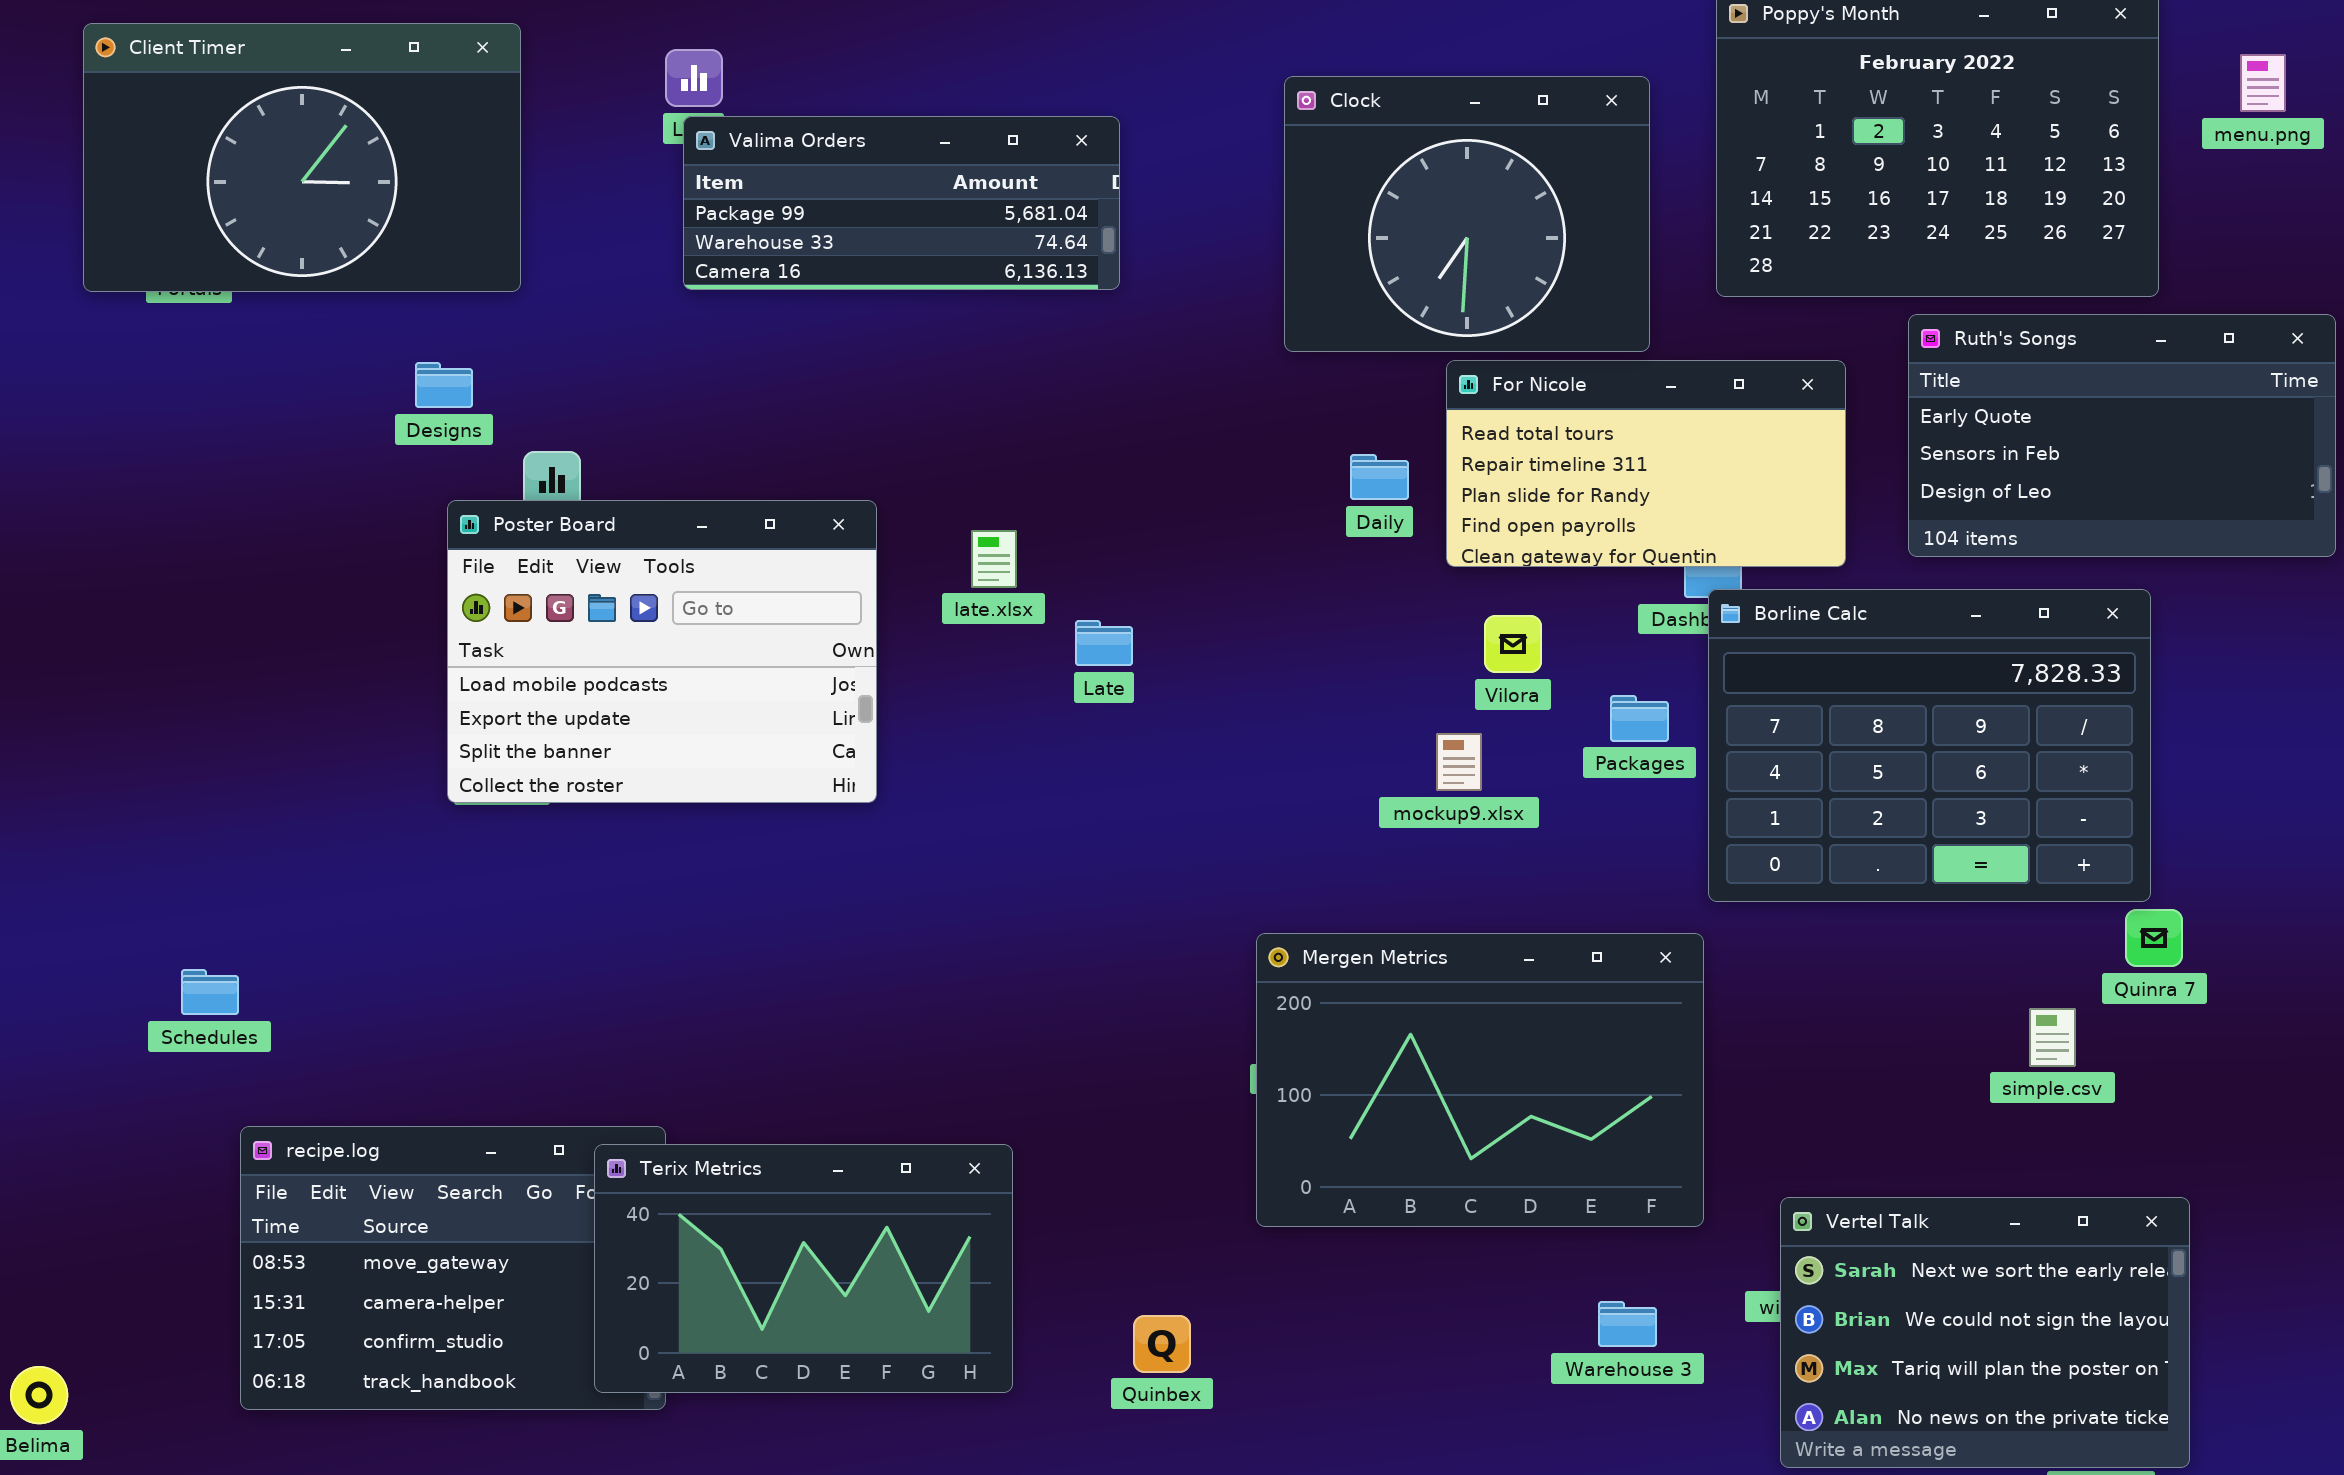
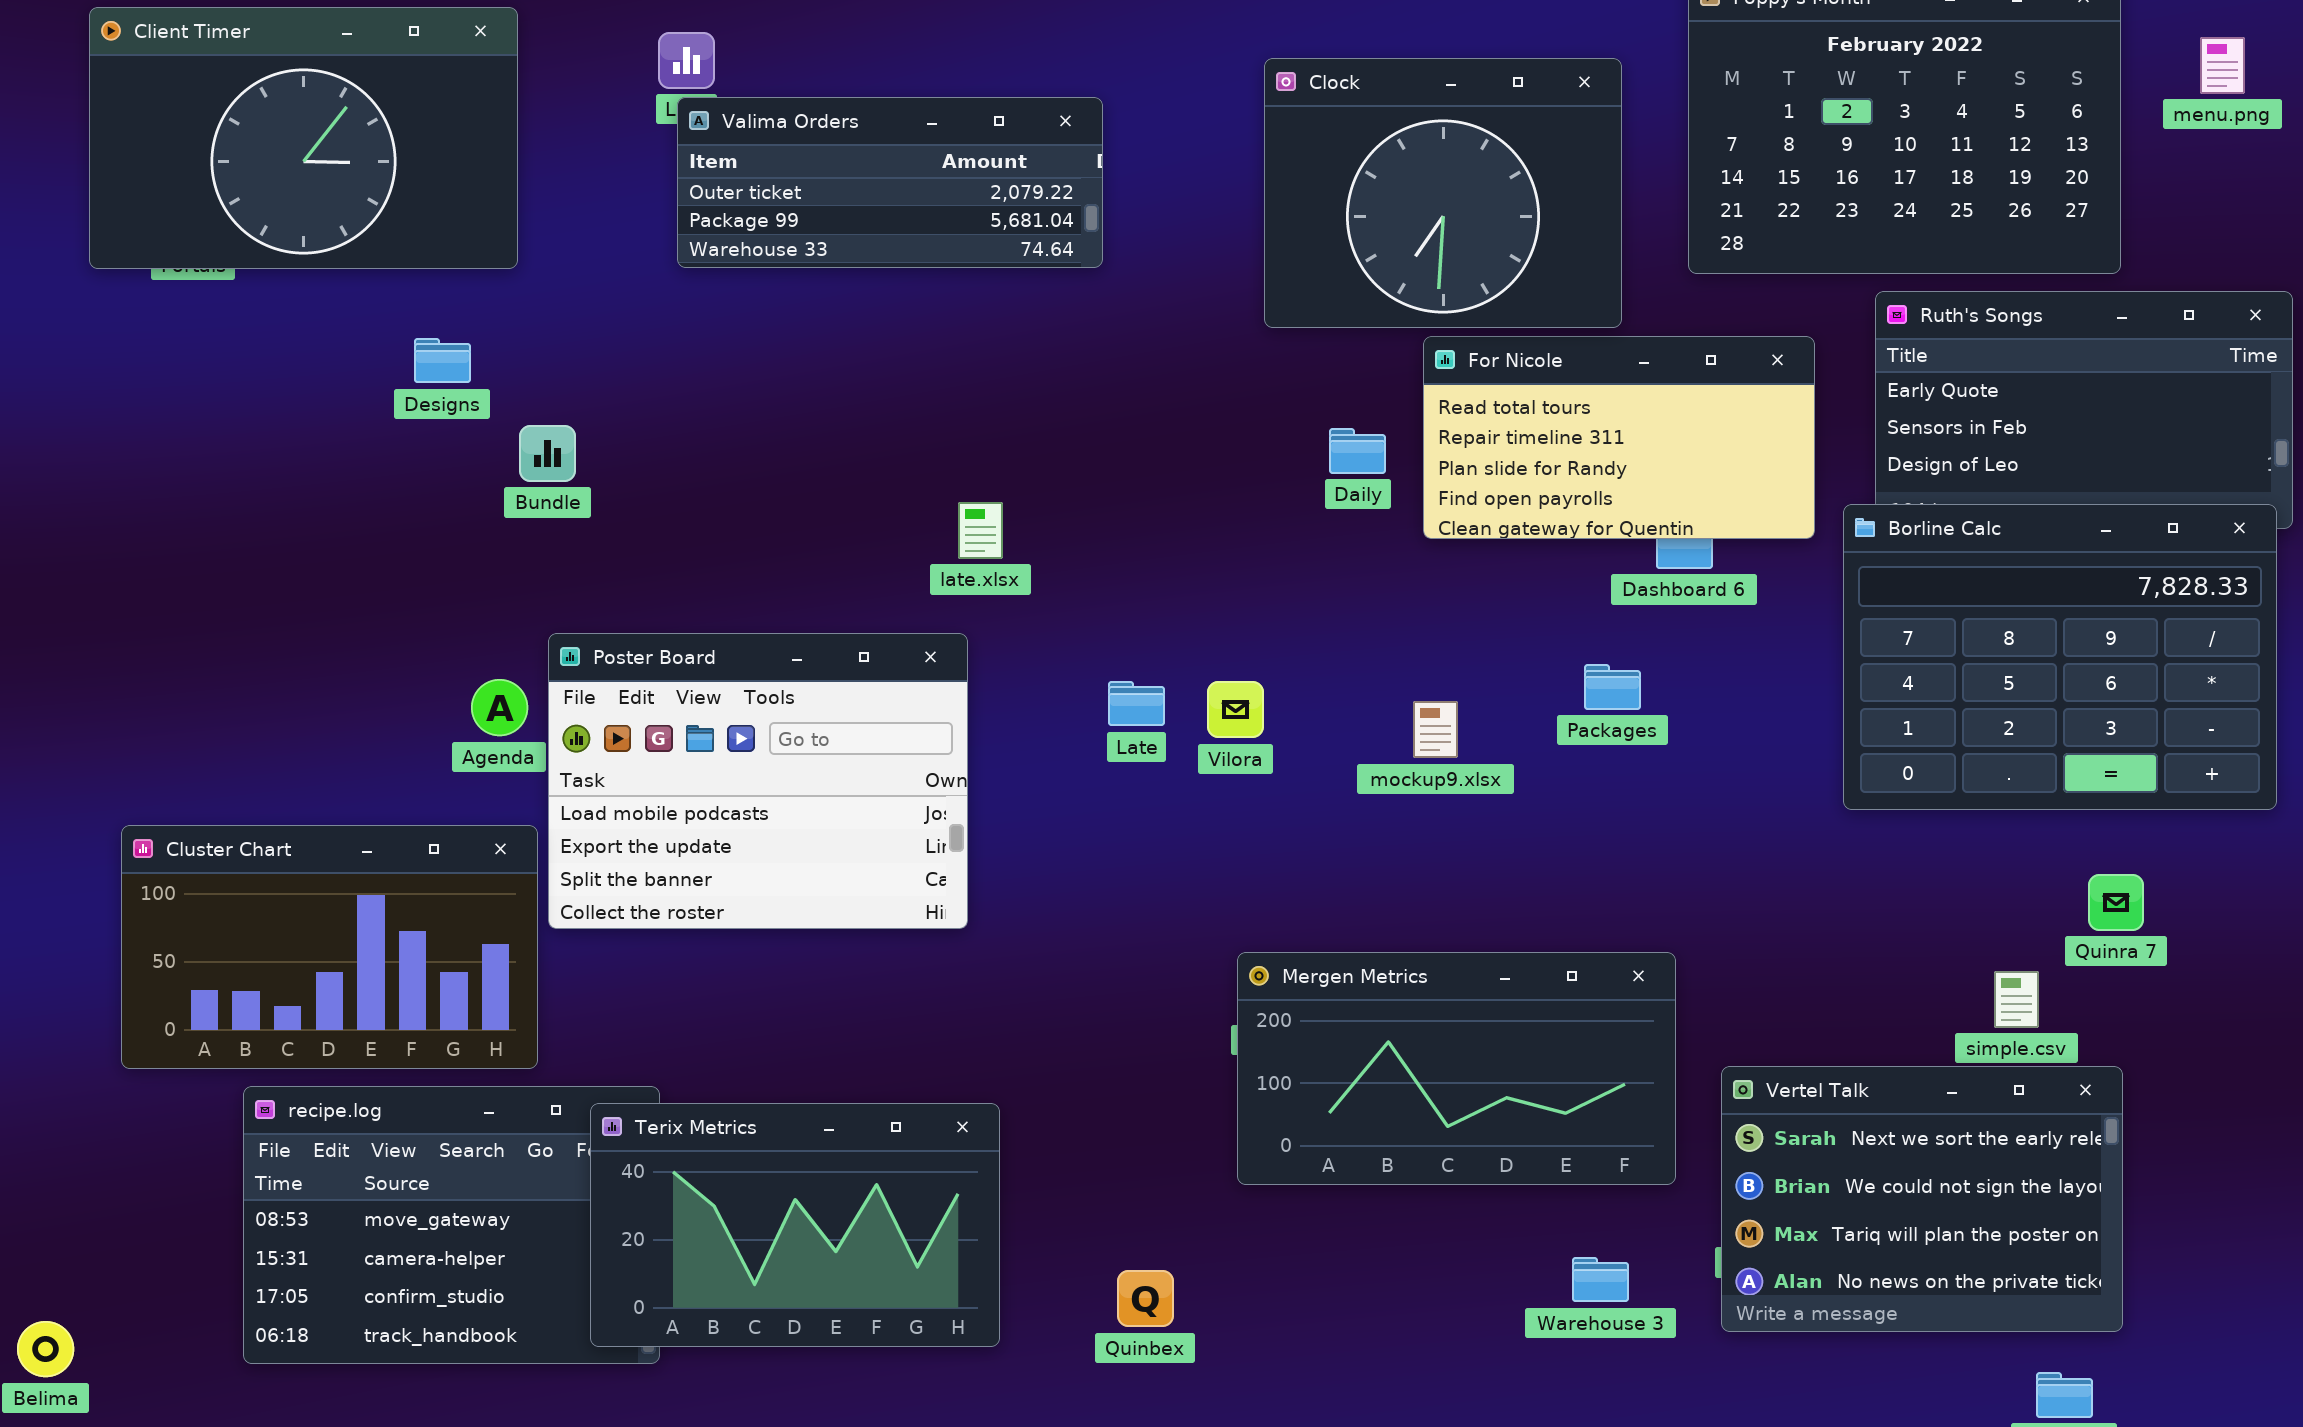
Valima Orders: [683,116,1120,290] -> [677,97,1103,268], scrolled up 1 row
Poster Board: [447,500,877,803] -> [548,633,968,929], moved
Borline Calc: [1708,589,2151,902] -> [1843,504,2277,810], moved
Vilora: [1484,615,1542,673] -> [1207,681,1264,738], moved
Late: [1075,620,1133,666] -> [1108,681,1165,726], moved
Cluster Chart: none -> [121,825,538,1069], opened
Mergen Metrics: [1256,933,1704,1227] -> [1237,952,1676,1185], resized
Vertel Talk: [1780,1197,2190,1468] -> [1721,1066,2123,1332], moved

